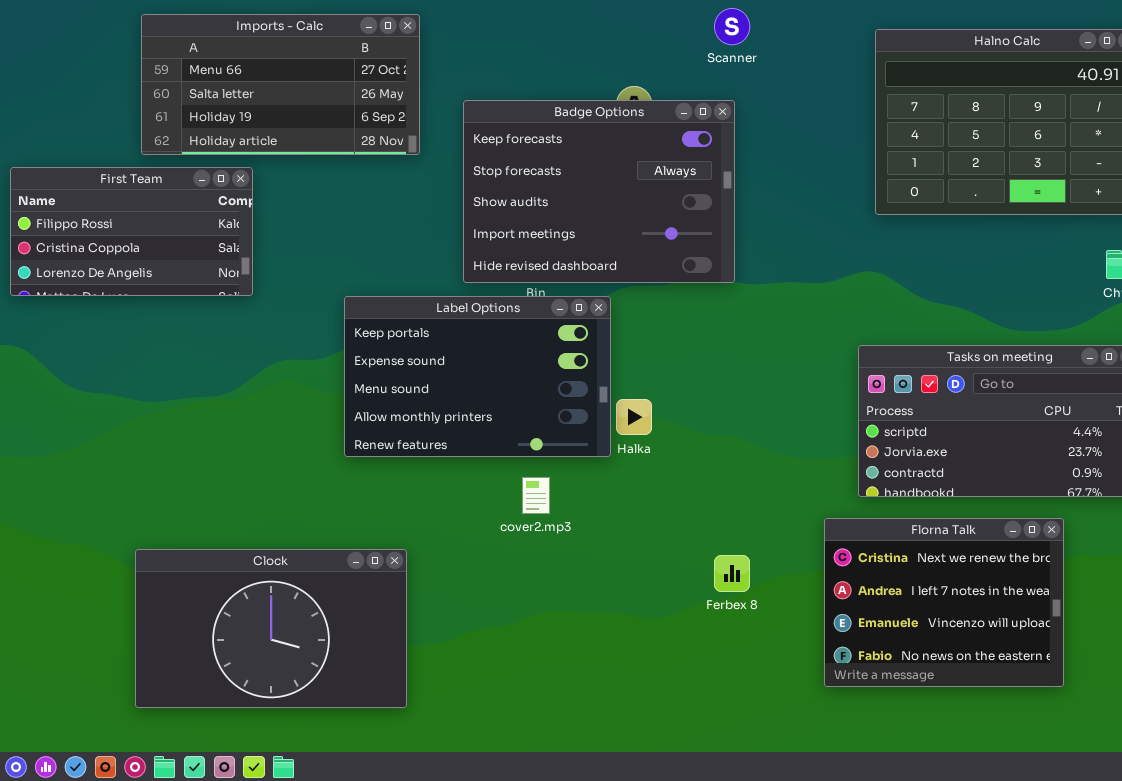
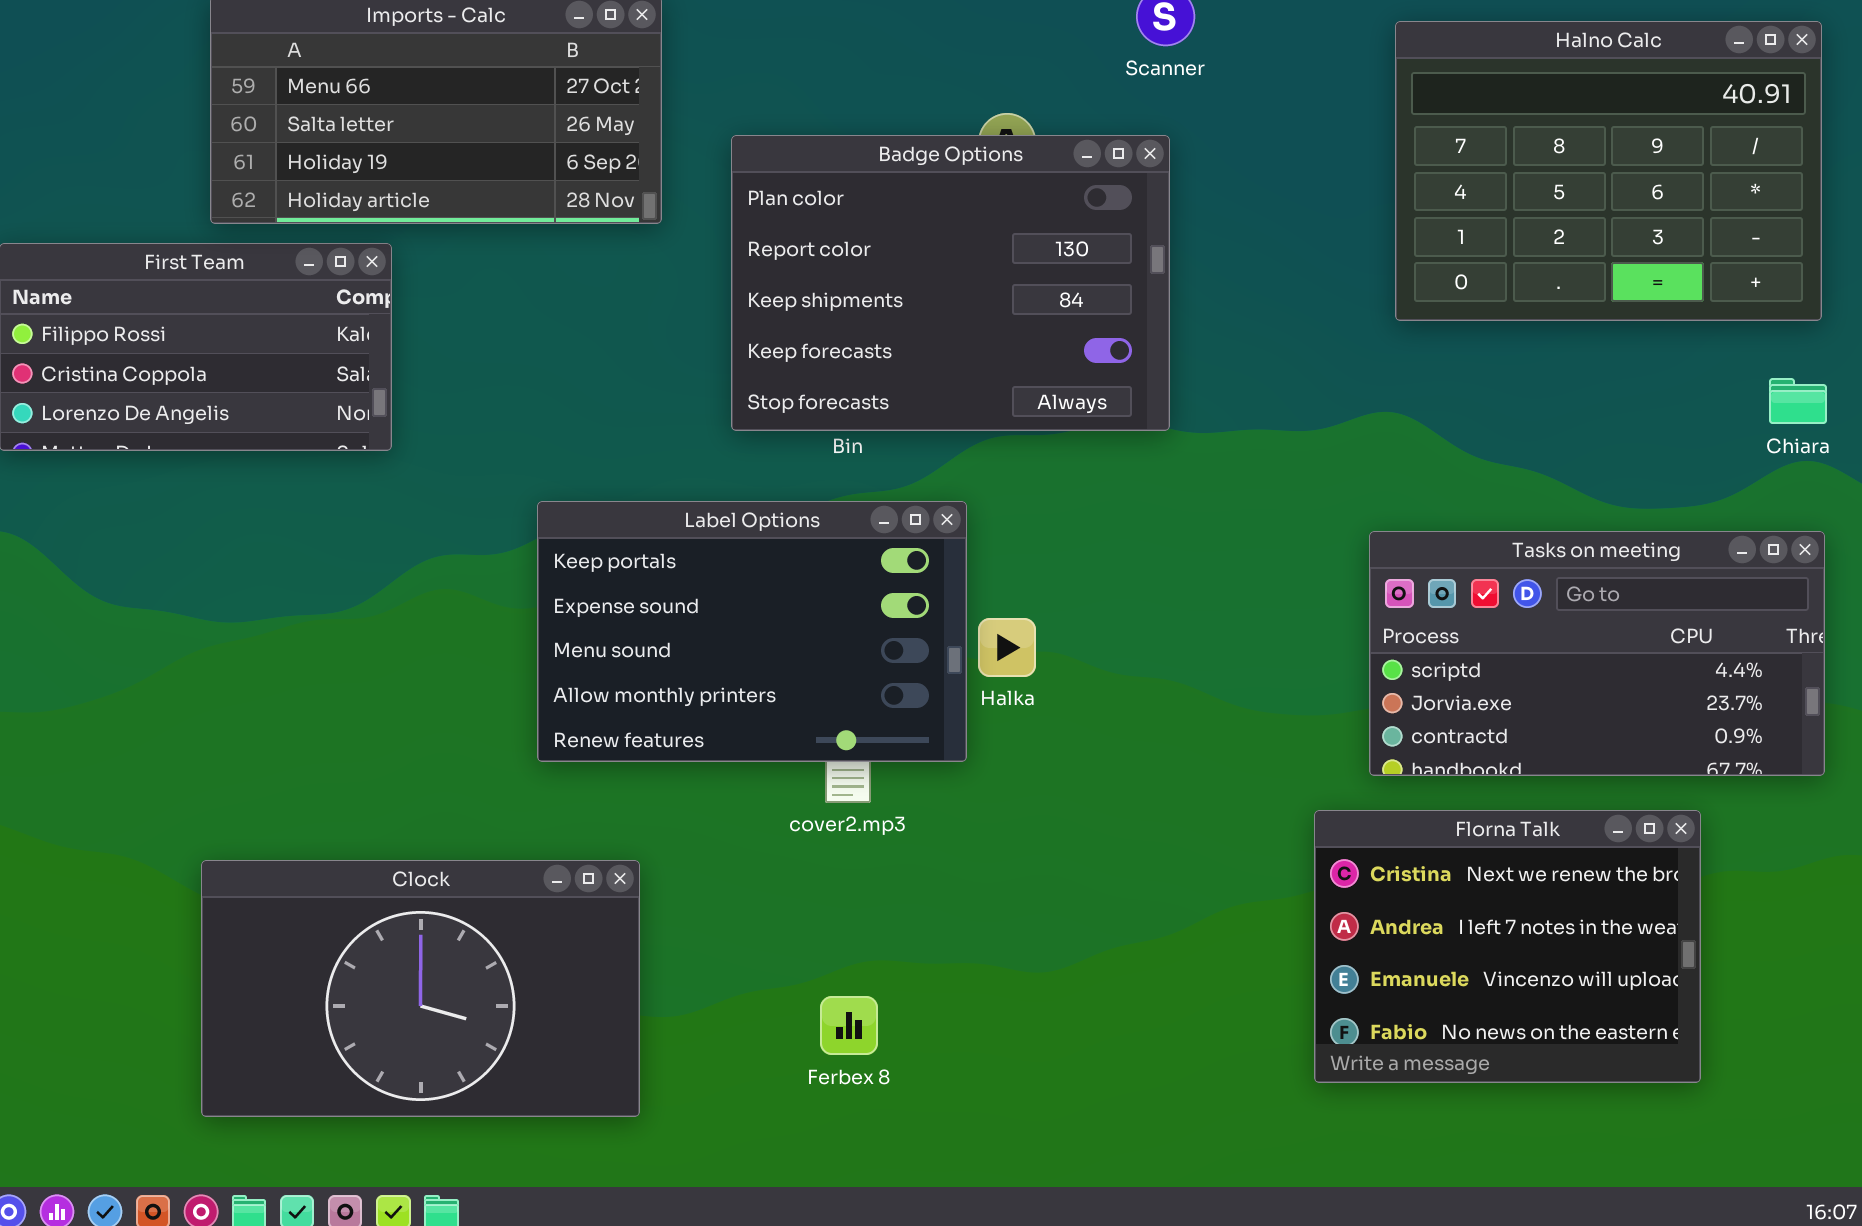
Badge Options: [463,100,735,283] -> [731,135,1170,431], scrolled up 3 rows
Label Options: [344,296,611,457] -> [537,501,967,762], moved
Ferbex 8: [714,555,750,592] -> [820,996,878,1055], moved

